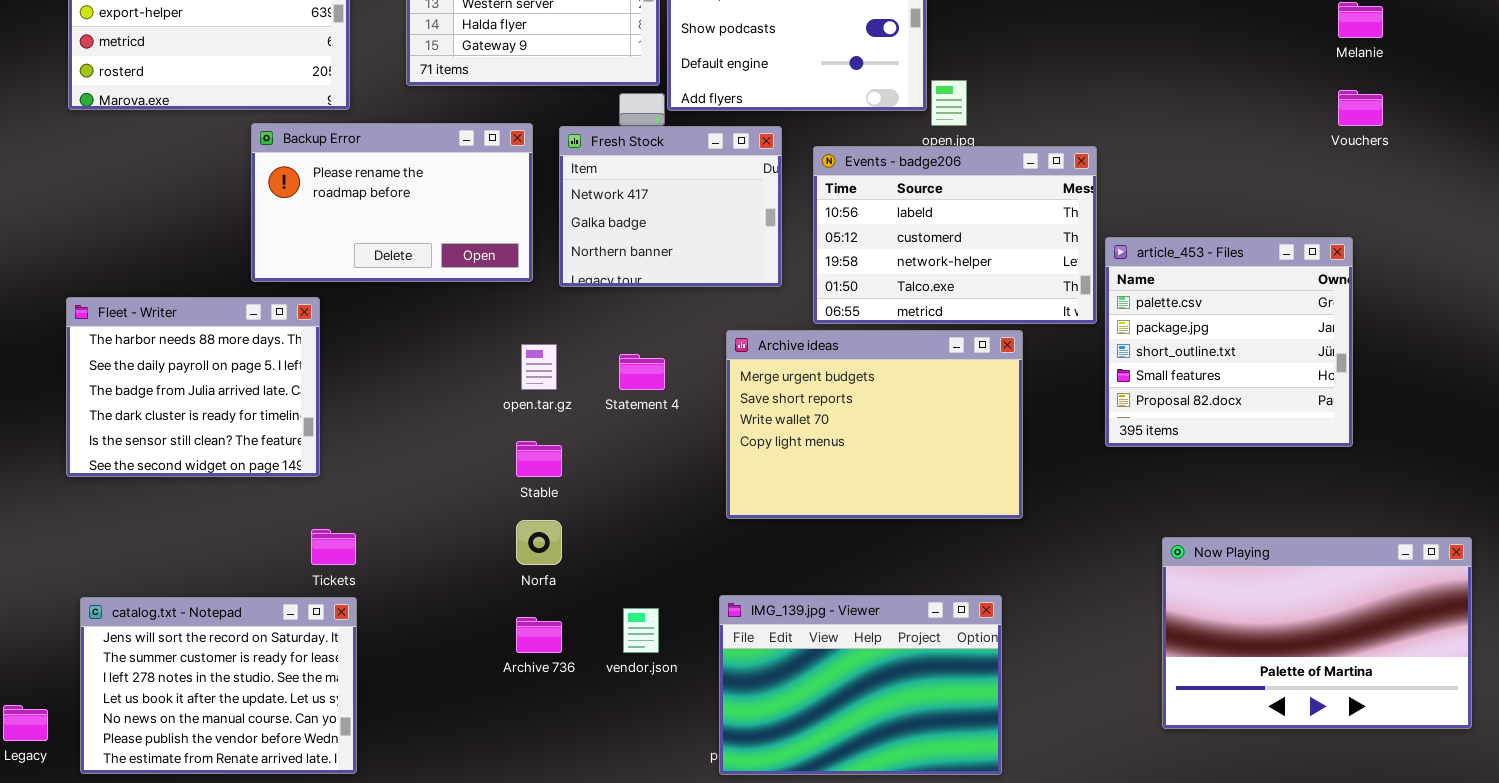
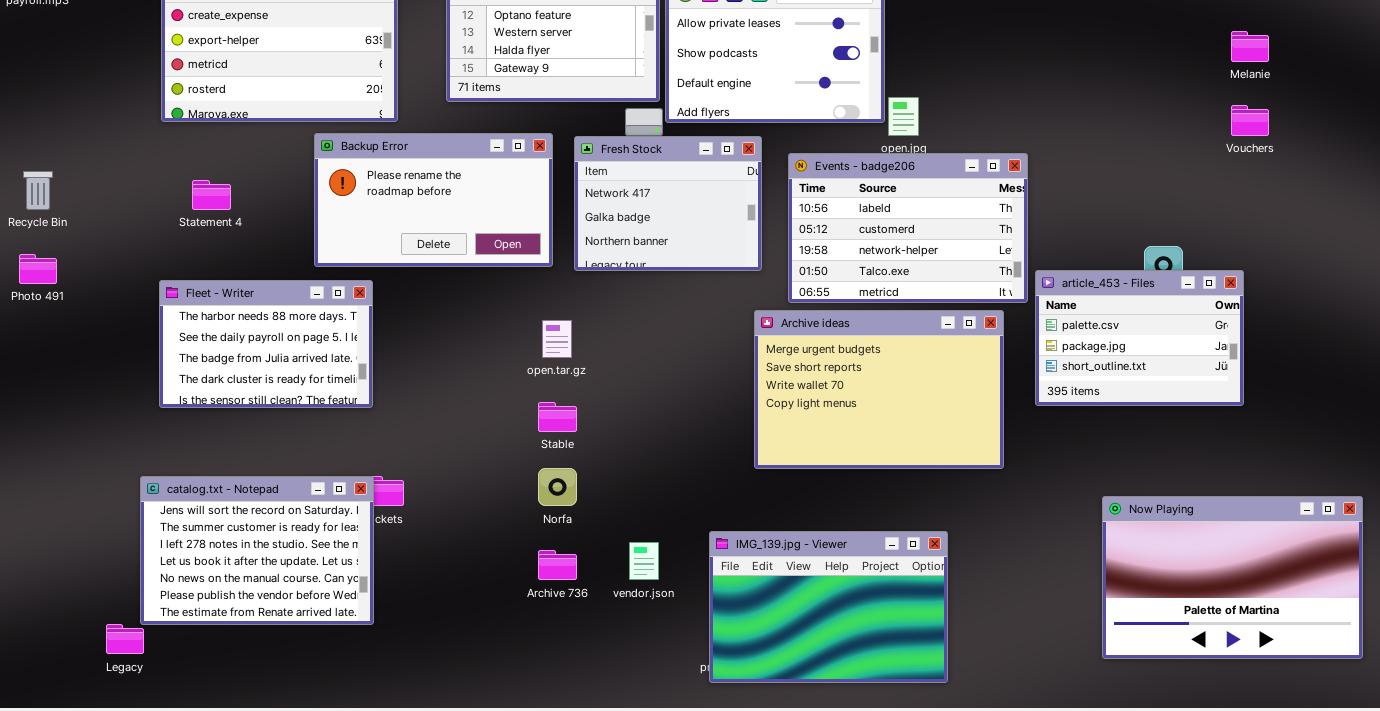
article_453 - Files: [1105,237,1353,447] -> [1035,270,1244,406], resized
Fleet - Writer: [66,297,320,477] -> [159,280,373,408], resized
Archive ideas: [726,330,1023,519] -> [754,310,1004,469], moved
Statement 4: [619,354,665,390] -> [192,180,231,210], moved
Now Playing: [1162,537,1472,729] -> [1102,496,1363,659], moved
catalog.txt - Notepad: [80,597,357,774] -> [140,476,374,625], moved

